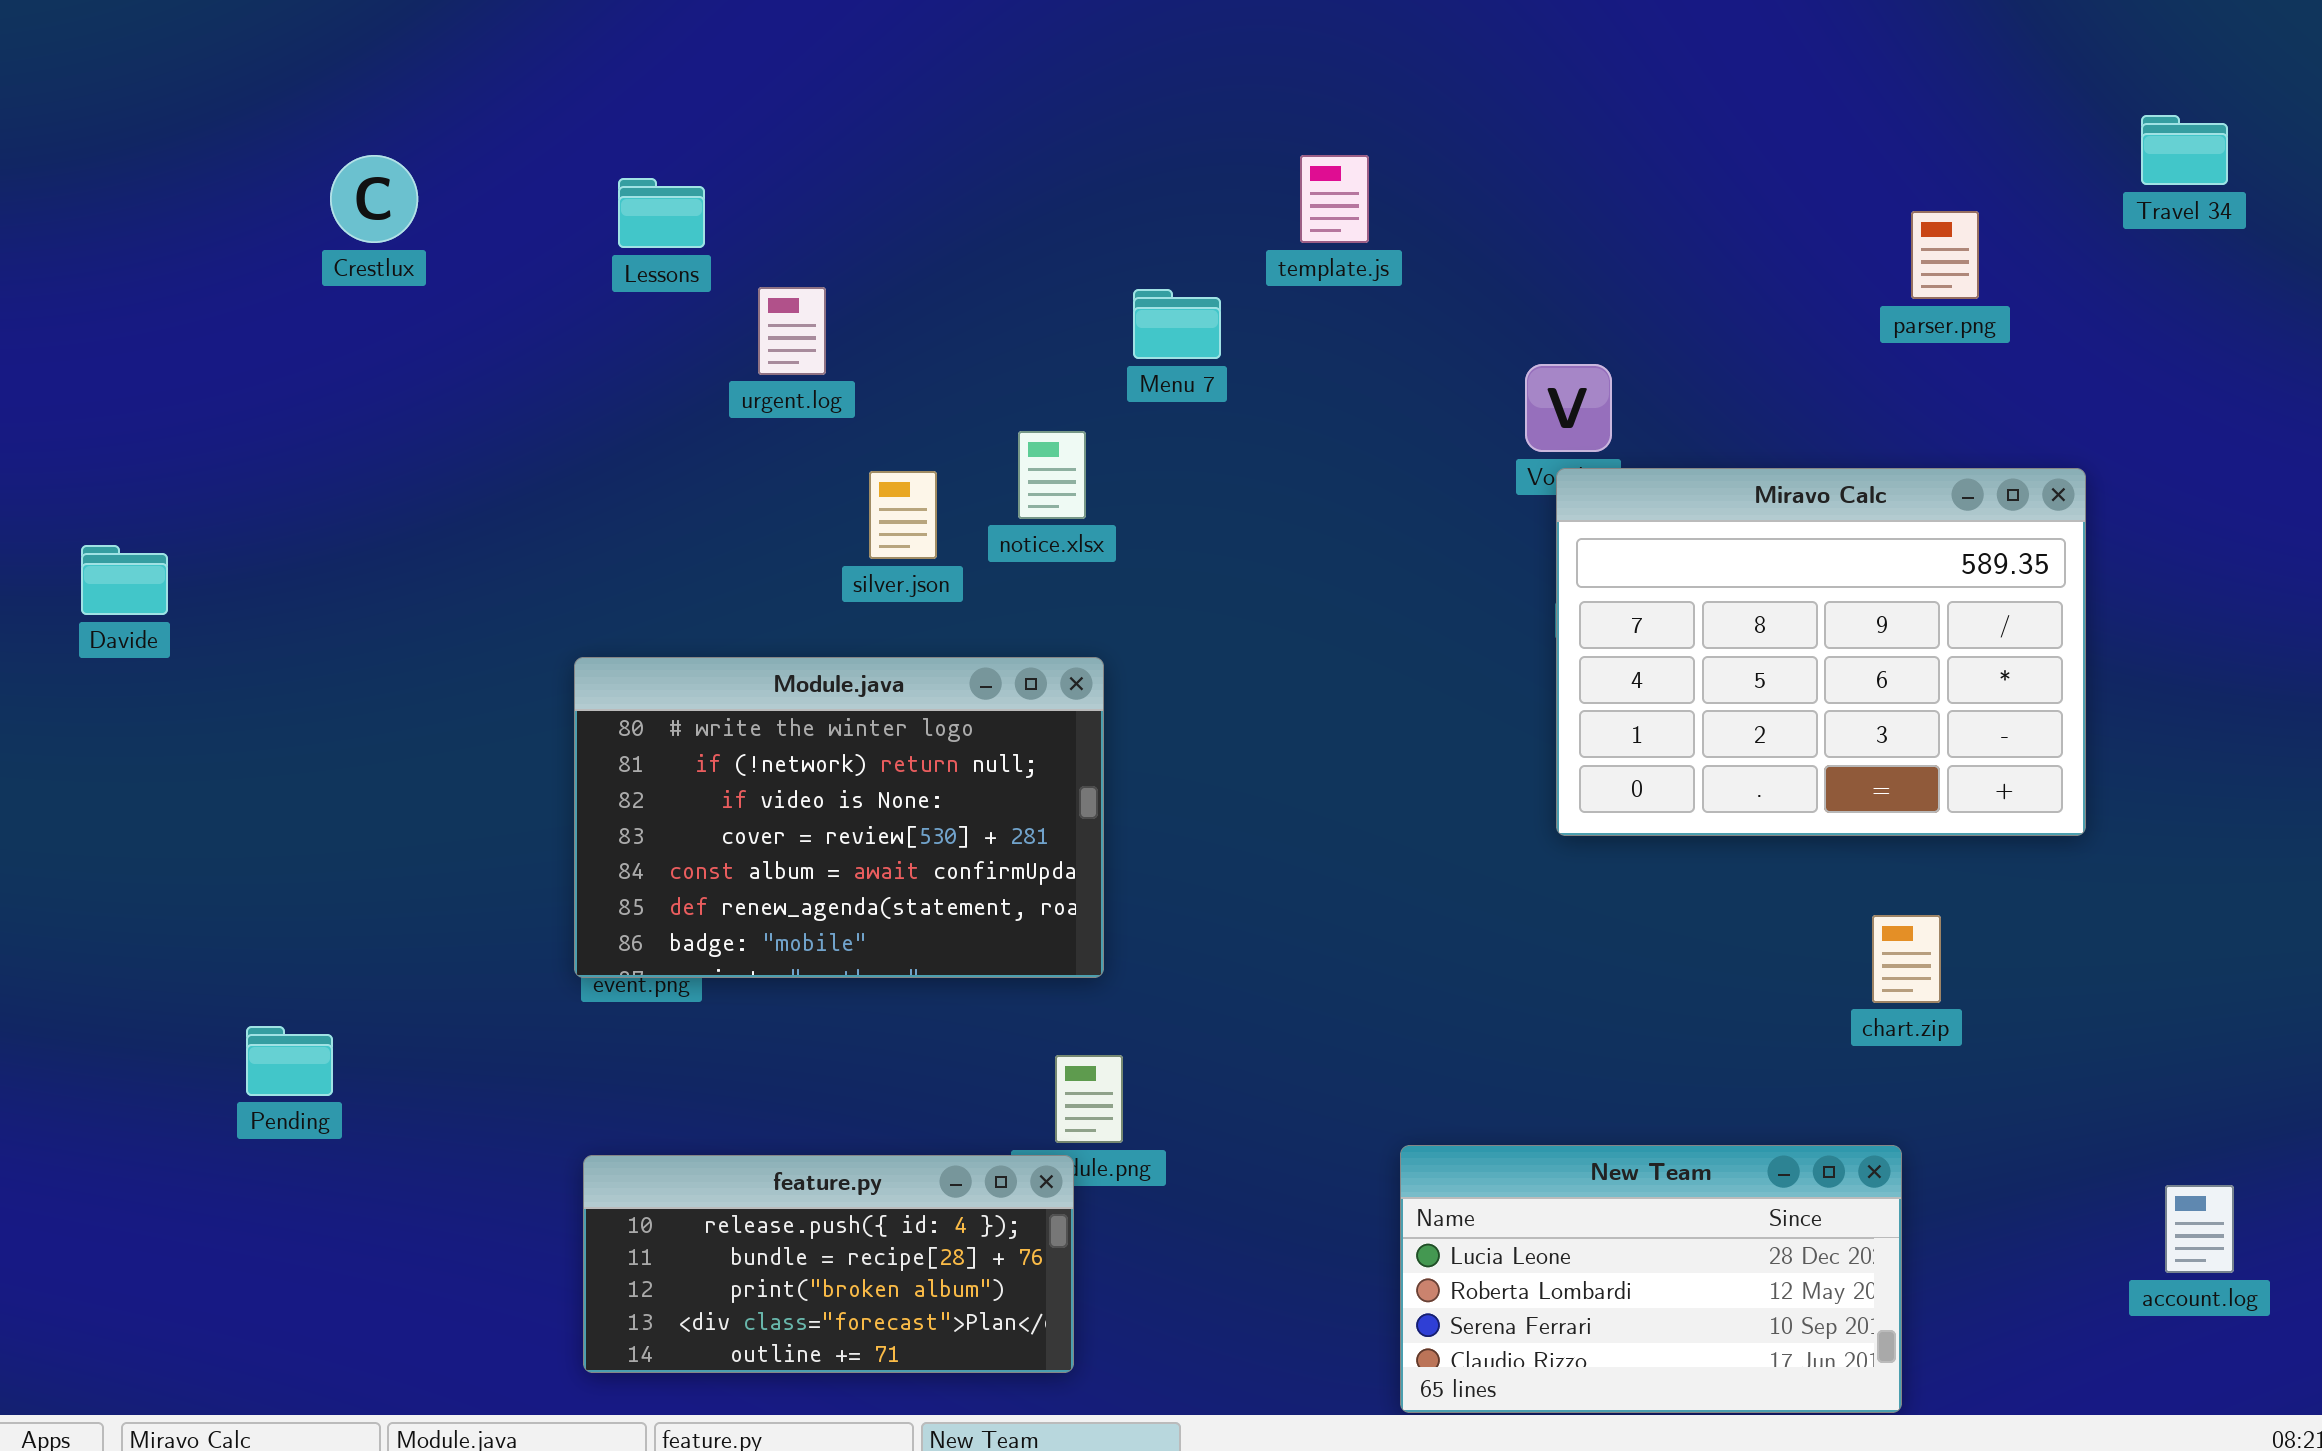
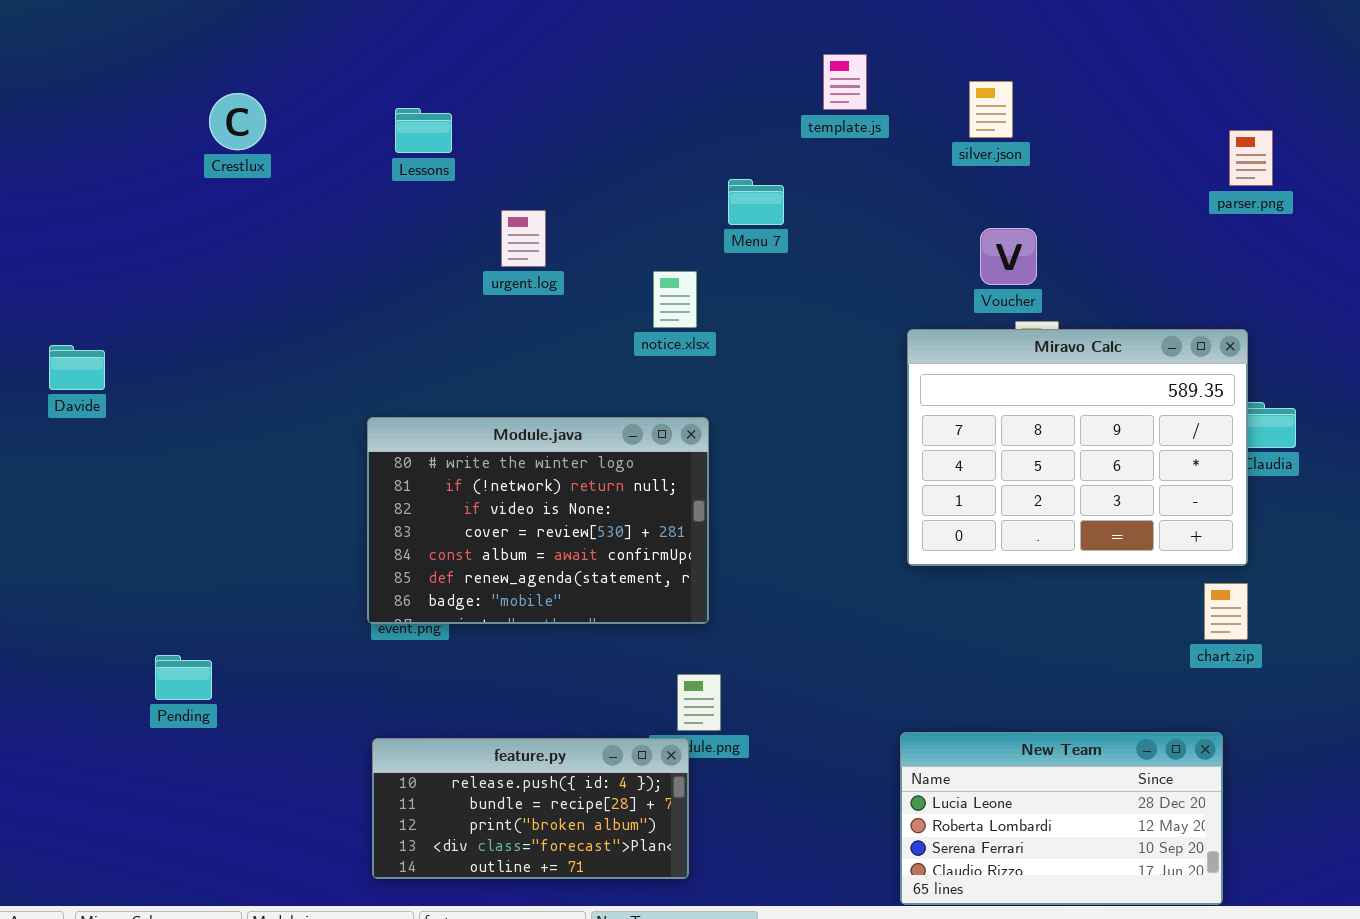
template.js: [1300,155,1369,243] -> [823,54,867,110], moved
urgent.log: [758,287,826,375] -> [501,210,546,267], moved
Miravo Calc: [1556,468,2086,836] -> [907,329,1248,566], moved
silver.json: [869,471,937,559] -> [969,81,1013,138], moved

